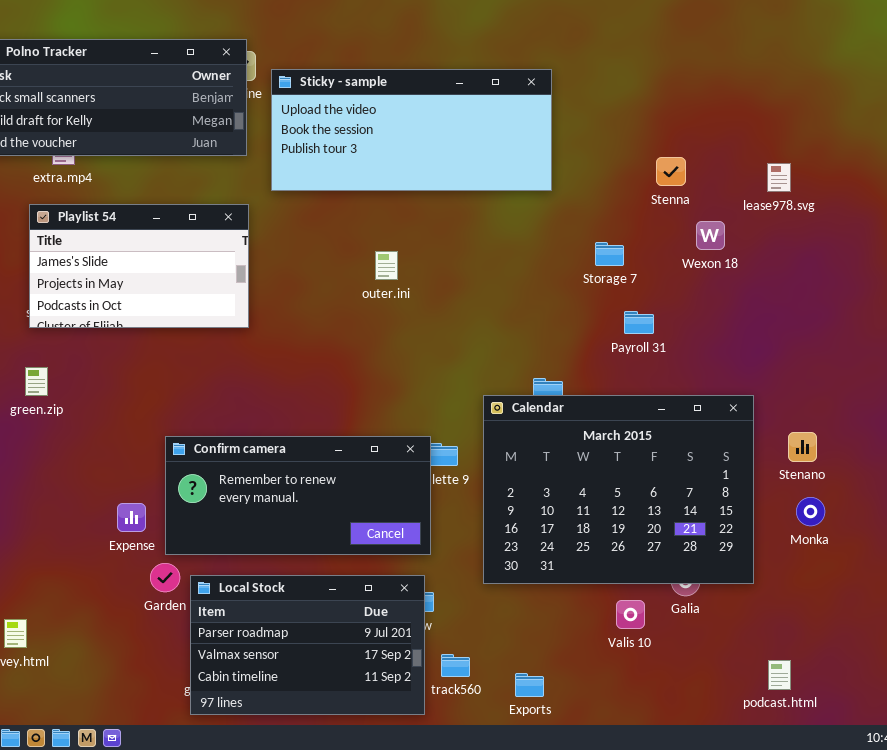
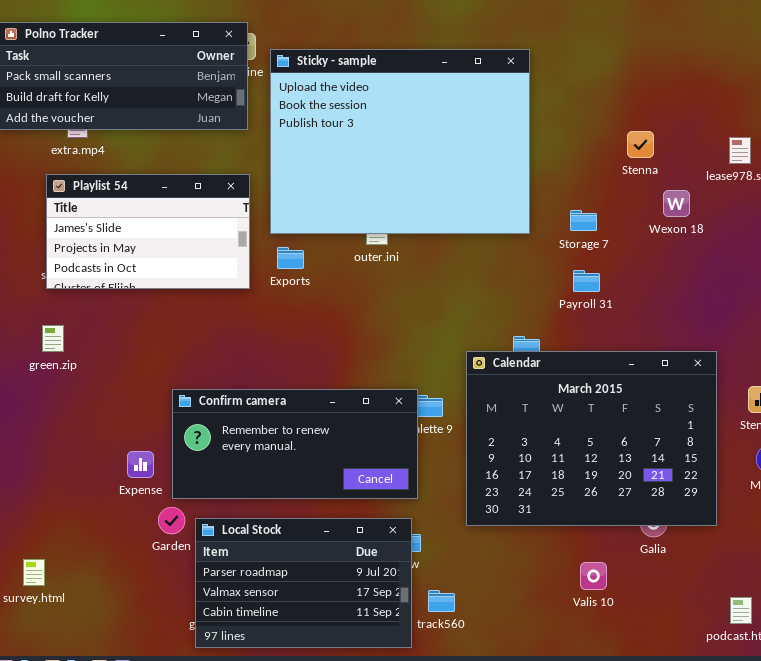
Sticky - sample: [271,69,552,191] -> [270,49,530,234], resized
Payroll 31: [624,311,654,334] -> [573,270,600,292], moved
Valis 10: [616,600,645,629] -> [580,562,607,590], moved
Exports: [515,673,544,697] -> [277,247,304,269], moved

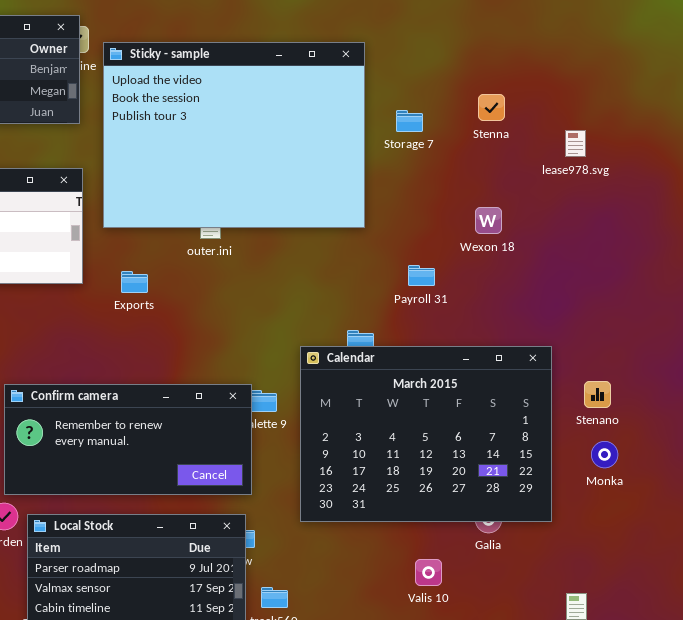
Stenna: [627,131,654,158] -> [478,94,505,121], moved
Wexon 18: [663,190,690,217] -> [475,207,502,234], moved
Storage 7: [570,210,597,231] -> [396,110,423,132], moved
Exports: [277,247,304,269] -> [121,271,148,293], moved

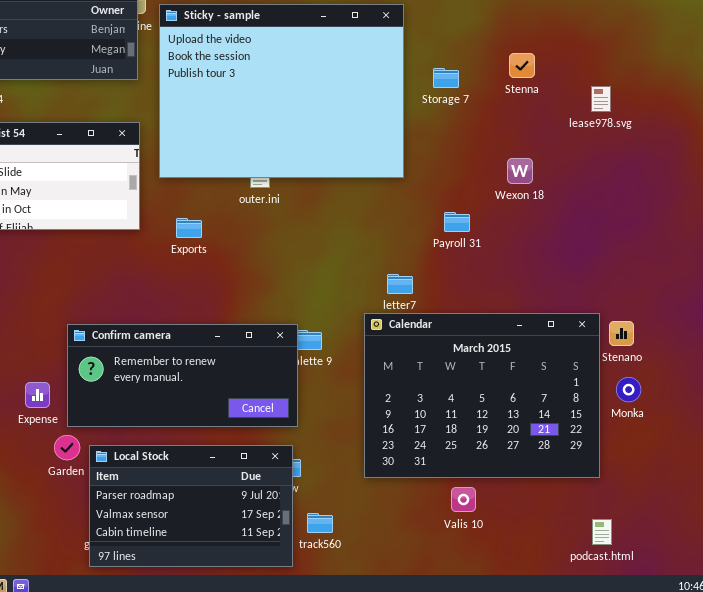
Calendar: [300,346,552,522] -> [364,313,600,478], moved

